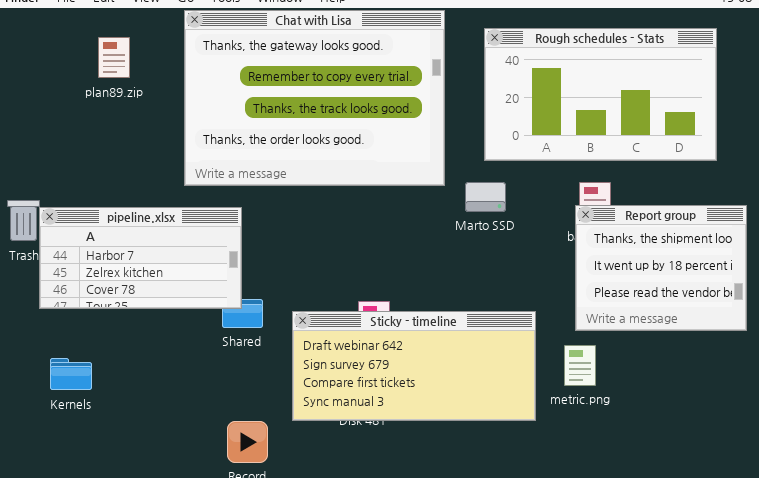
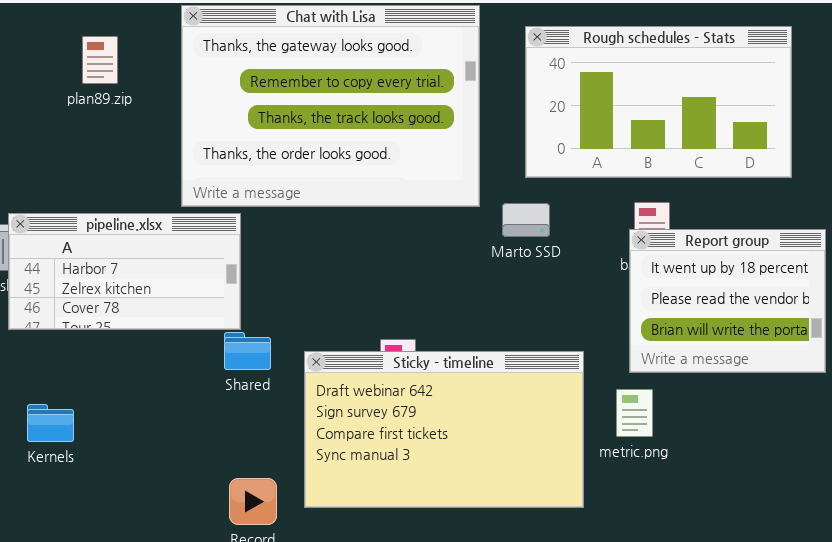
Report group: [575,205,747,331] -> [629,229,826,373], scrolled down 1 row
pipeline.xlsx: [39,207,242,309] -> [8,213,241,330], moved
Sticky - timeline: [292,311,536,421] -> [304,351,584,508], resized

